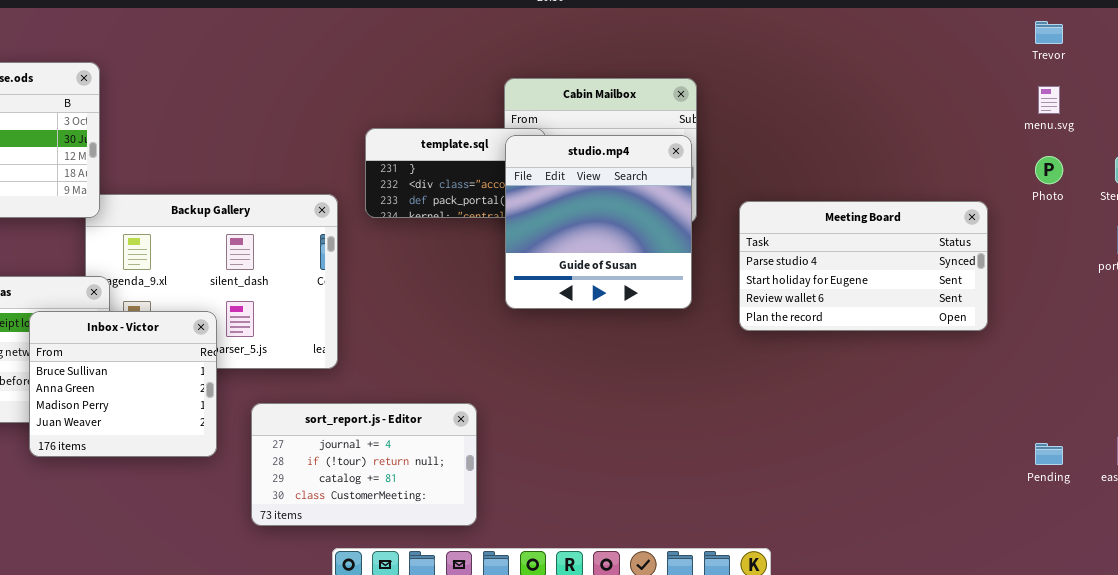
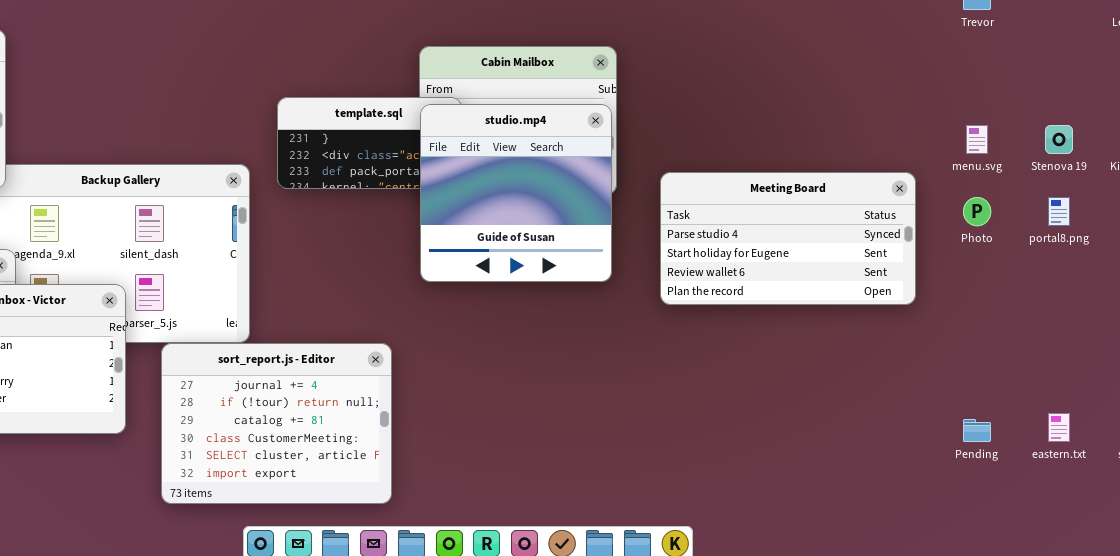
menu.svg: [1038,86,1060,114] -> [966,125,988,154], moved
Photo: [1035,156,1063,184] -> [963,197,991,226], moved
sort_report.js - Editor: [251,403,477,526] -> [161,343,392,504], resized

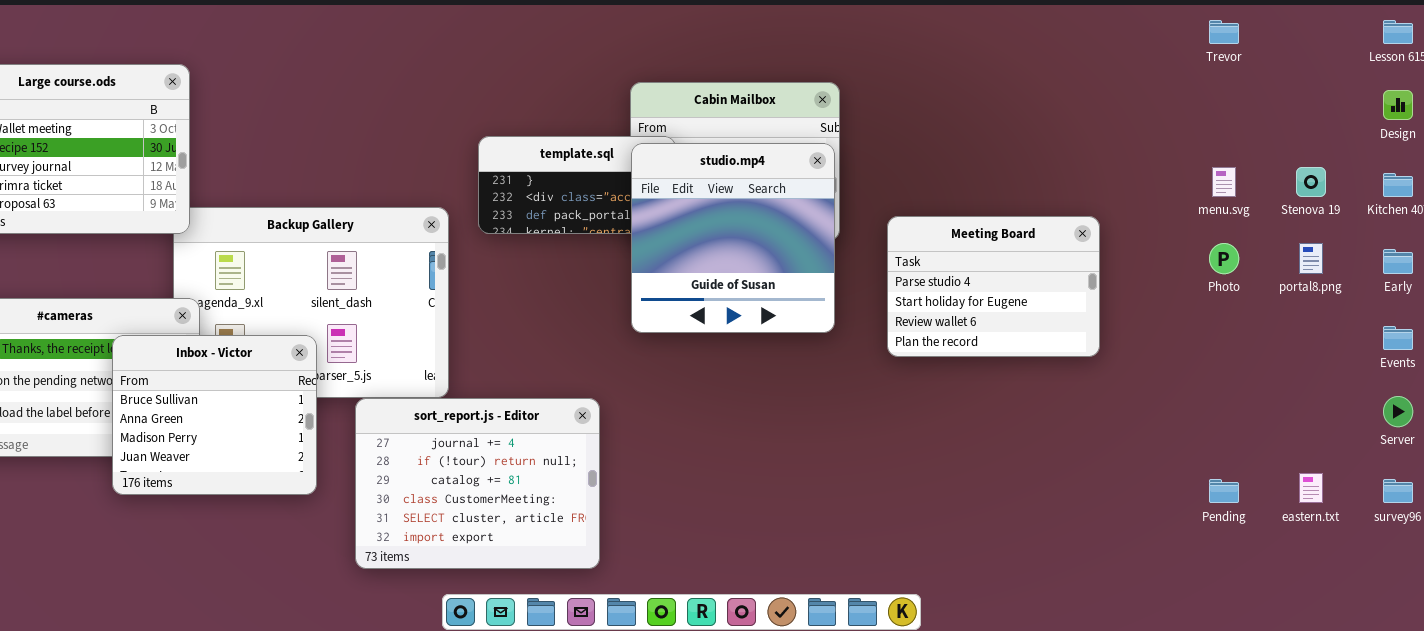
Meeting Board: [660,172,916,305] -> [887,216,1100,357], resized

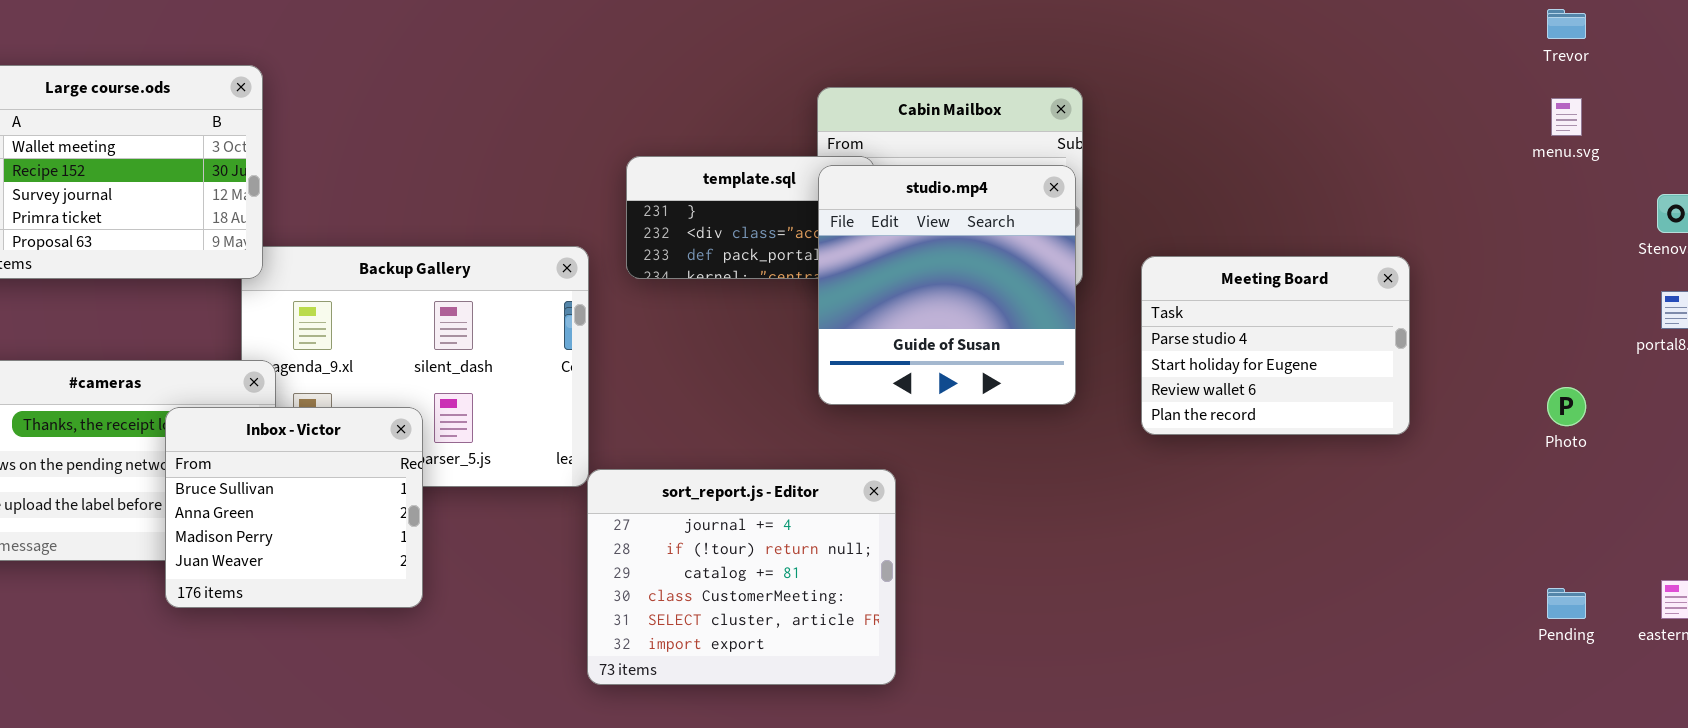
menu.svg: [1212,167,1236,197] -> [1551,98,1582,136], moved
Photo: [1209,243,1239,274] -> [1547,387,1586,426], moved
sort_report.js - Editor: [355,398,600,569] -> [587,469,896,685], moved

